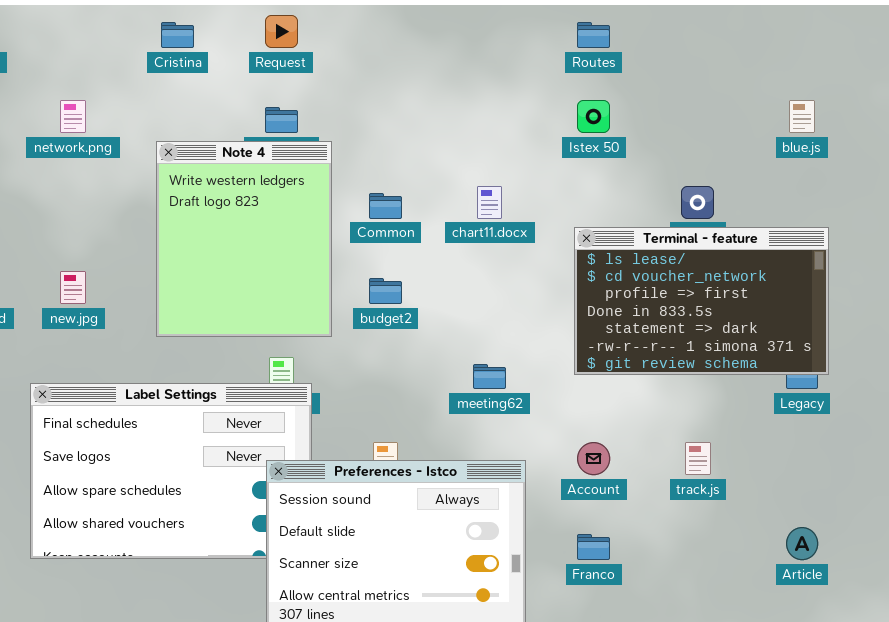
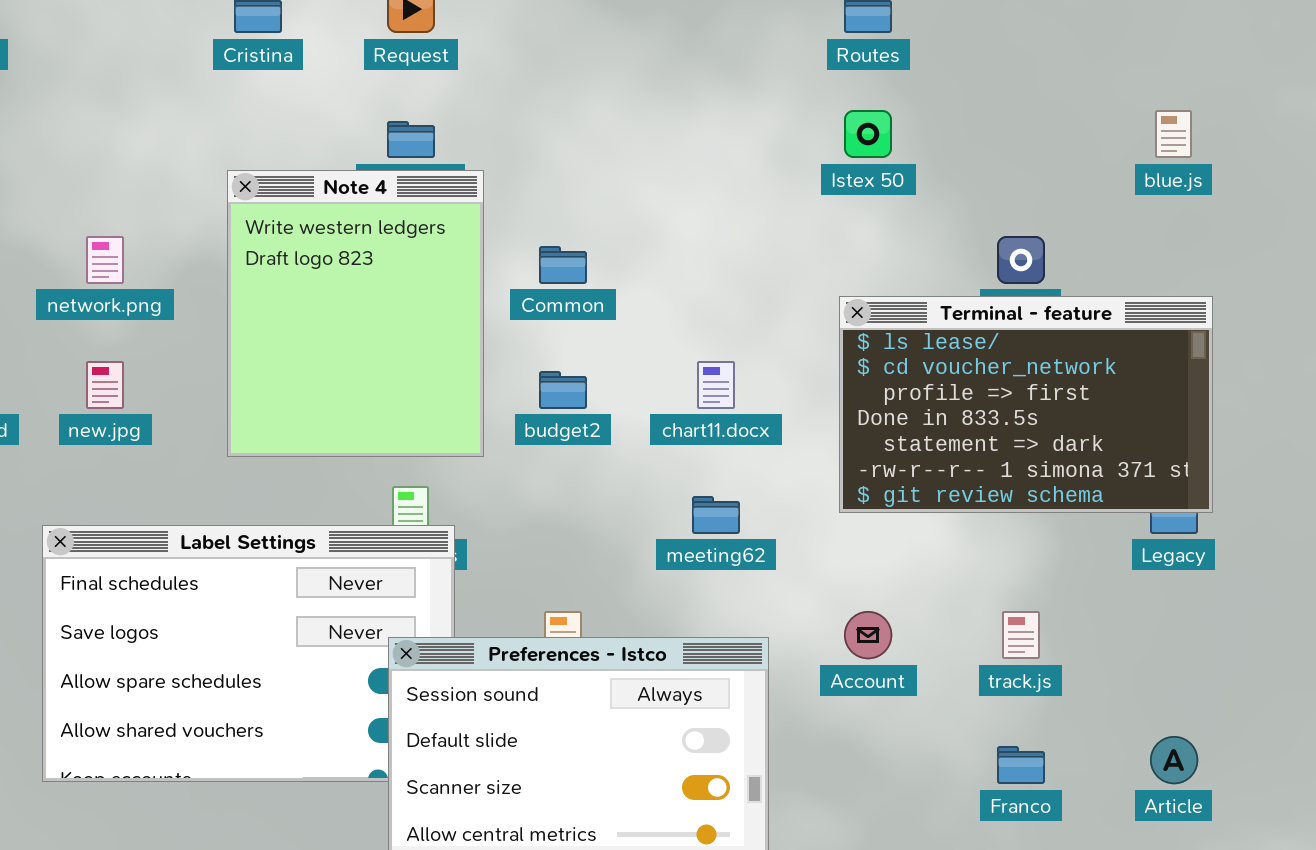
network.png: [60,100,86,133] -> [86,236,124,284], moved
chart11.docx: [477,186,502,219] -> [697,361,735,409], moved
Franco: [577,534,610,560] -> [997,746,1045,784], moved

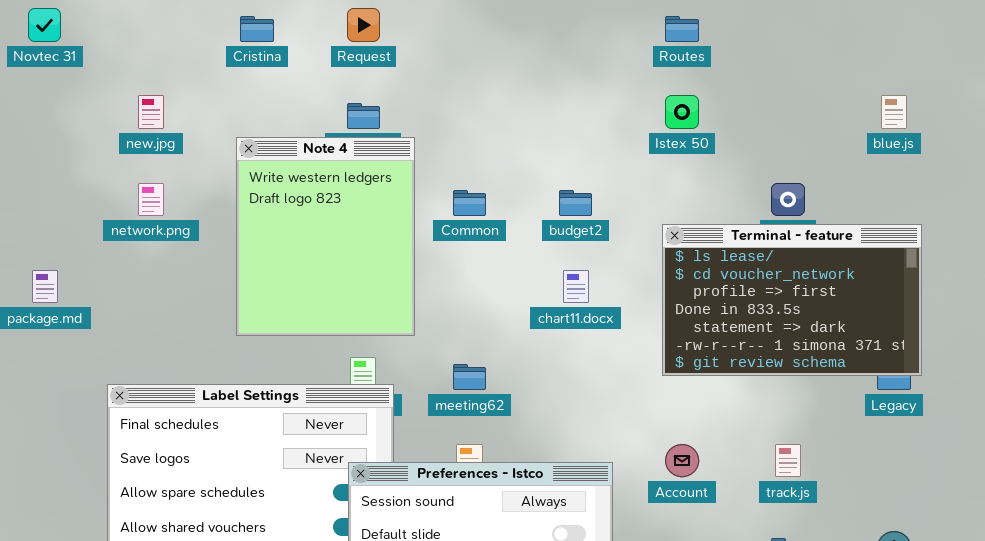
new.jpg: [86,361,124,409] -> [138,95,164,129], moved
budget2: [539,371,587,409] -> [559,190,592,216], moved
meeting62: [692,496,740,534] -> [453,364,486,390], moved

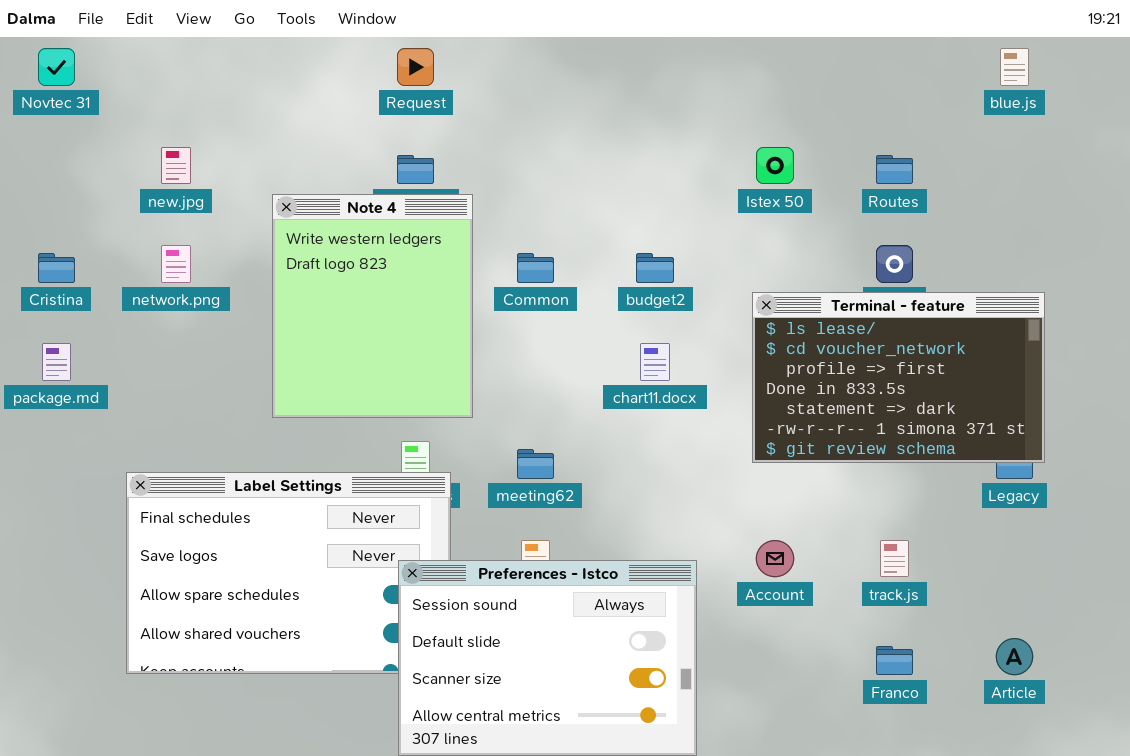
Cristina: [240,16,274,42] -> [38,253,75,283], moved
Routes: [665,16,699,42] -> [876,155,913,184], moved
blue.js: [881,95,907,129] -> [1000,48,1029,86], moved

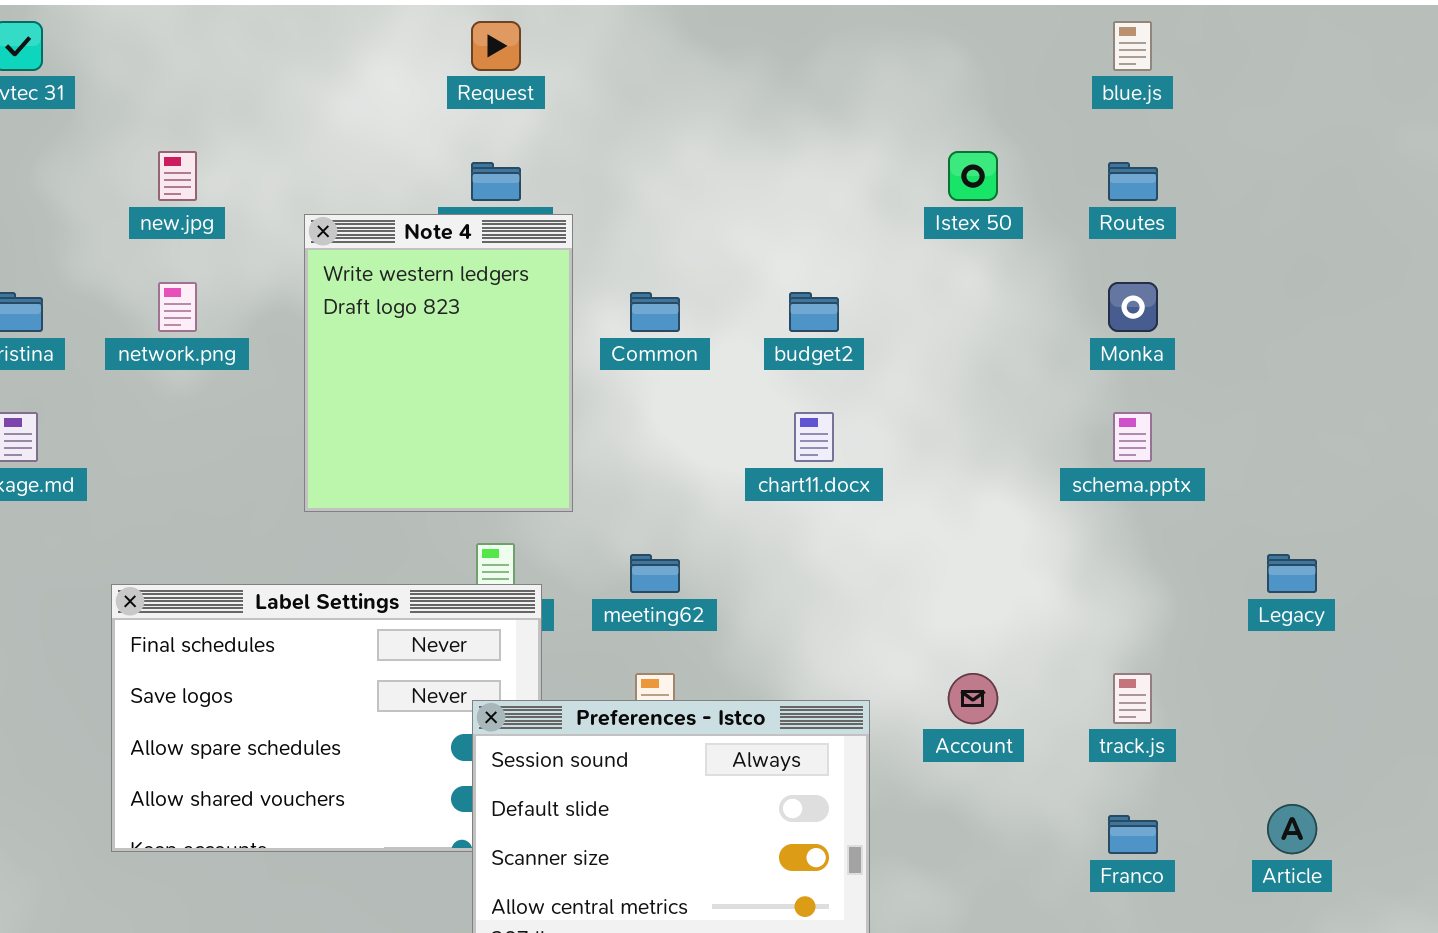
blue.js: [1000,48,1029,86] -> [1113,21,1152,71], moved
Terminal - feature: [752,292,1045,463] -> none, closed

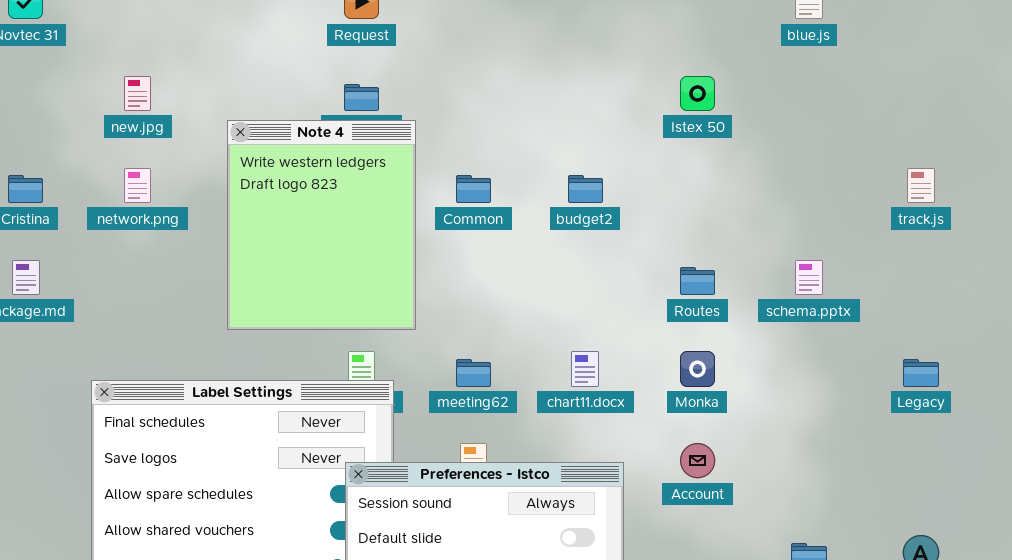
Routes: [1108,162,1158,201] -> [680,267,715,295], moved
Monka: [1108,282,1158,332] -> [680,351,715,387], moved
chart11.docx: [794,412,834,462] -> [571,351,599,387], moved
track.js: [1113,673,1152,724] -> [907,168,935,203], moved

